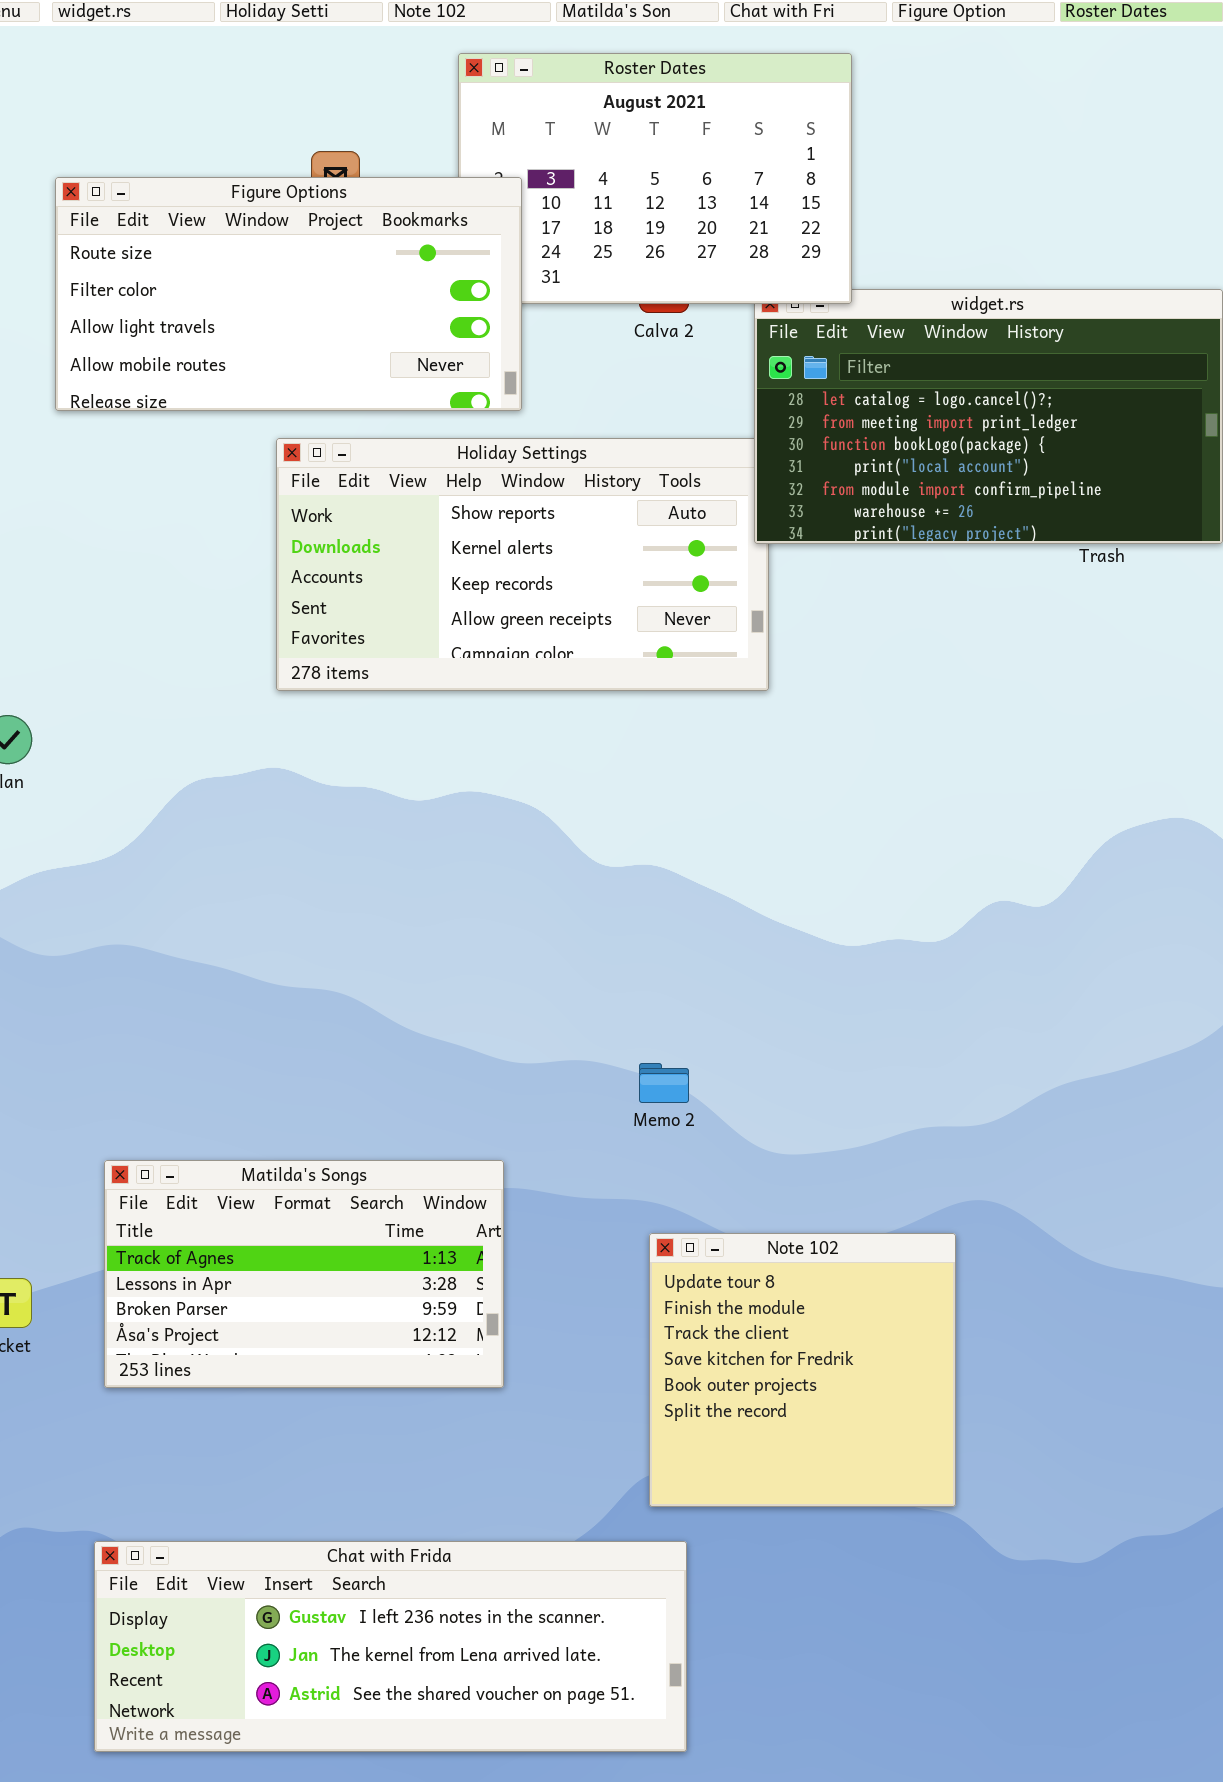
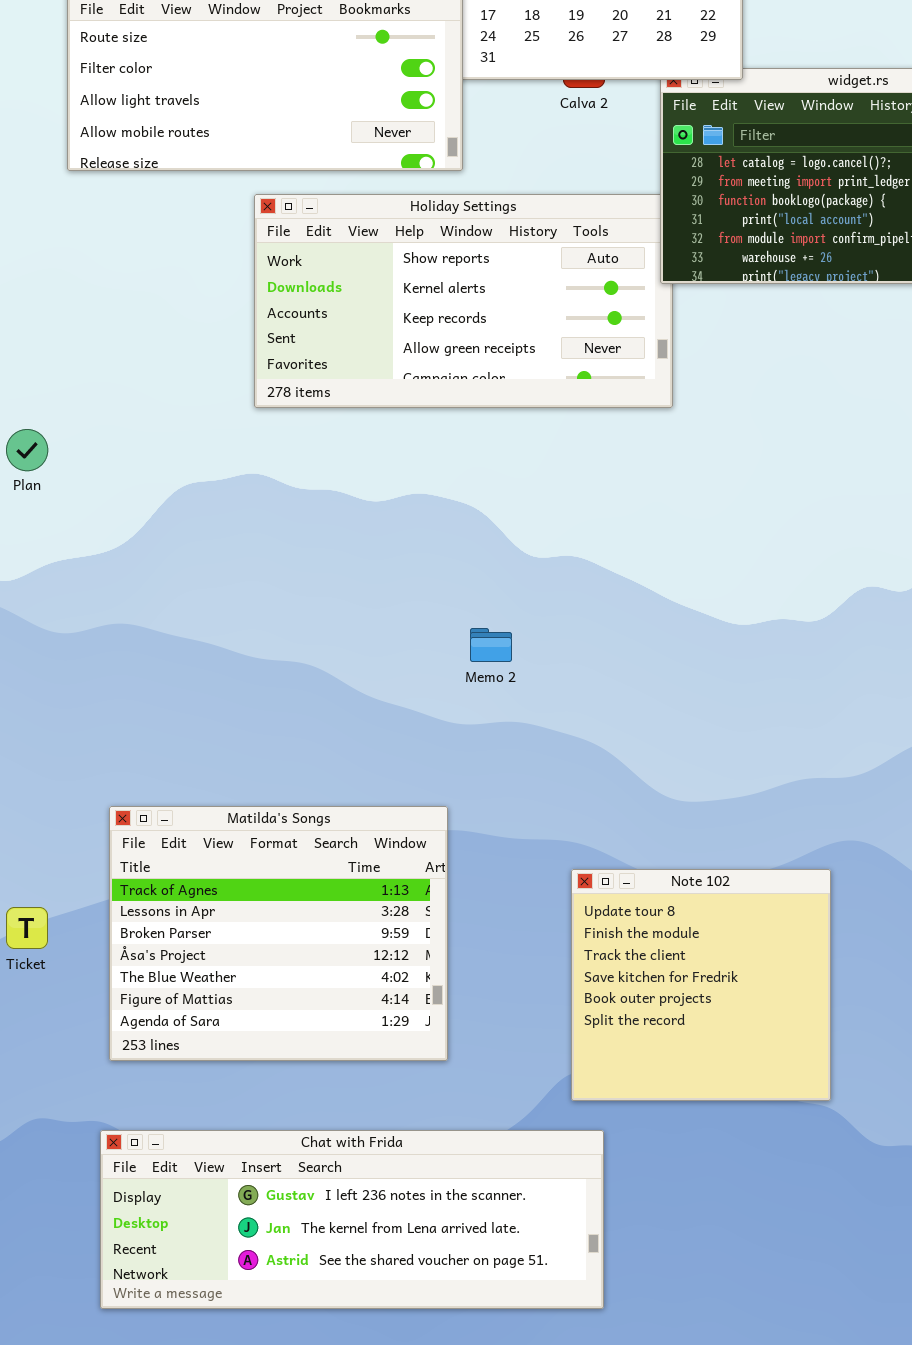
Memo 2: [639,1063,689,1103] -> [470,628,512,662], moved
Matilda's Songs: [104,1160,504,1388] -> [109,806,448,1061], resized

